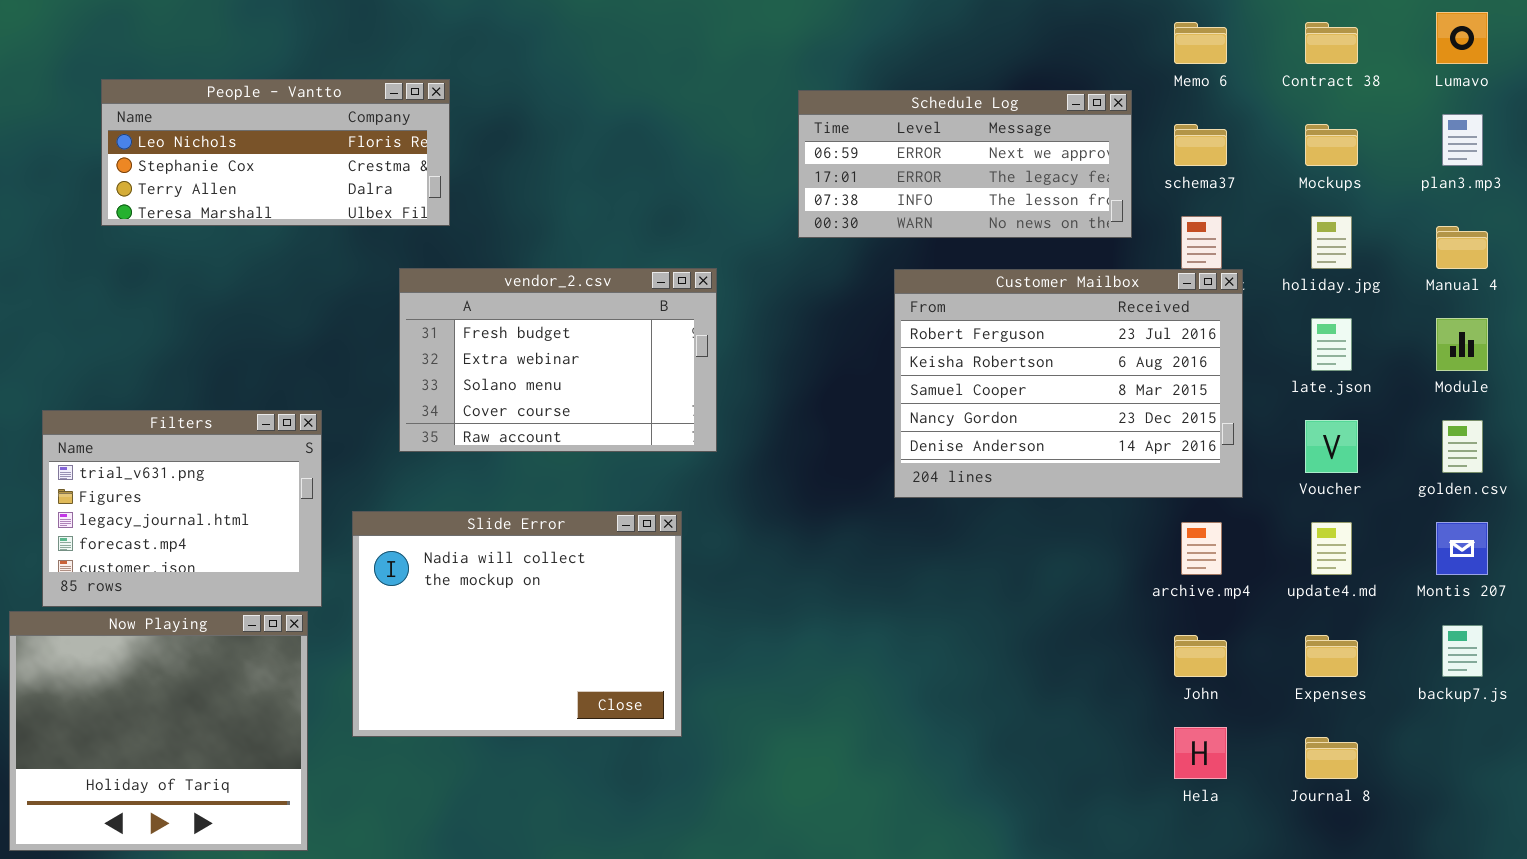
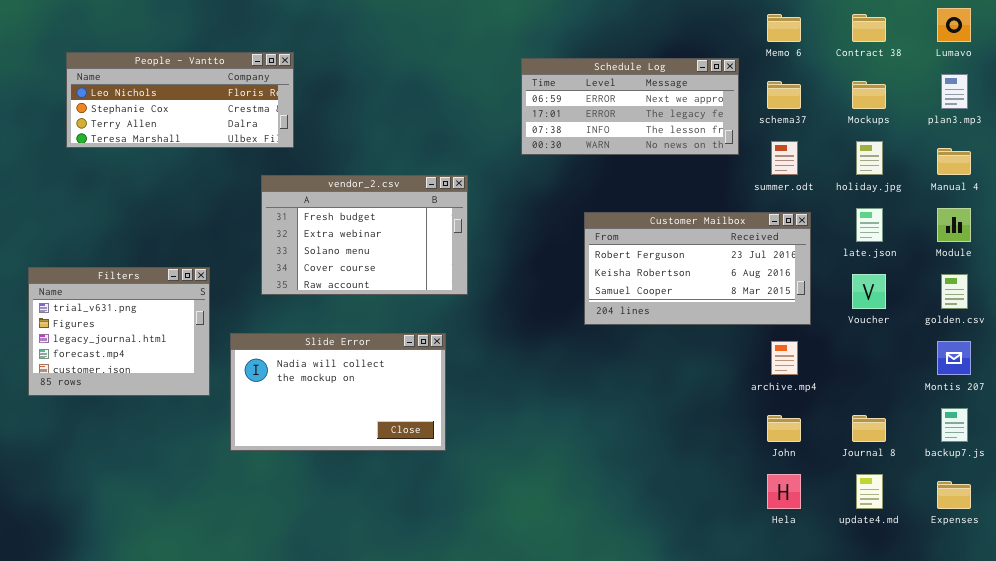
Customer Mailbox: [894,269,1243,498] -> [584,212,811,325], resized
Slide Error: [352,511,682,737] -> [230,333,446,451], resized
update4.md: [1311,522,1352,575] -> [856,474,883,509], moved
Now Playing: [9,611,308,851] -> none, closed
Expenses: [1305,635,1358,677] -> [937,481,971,509], moved
Journal 8: [1305,737,1358,779] -> [852,415,886,442], moved

